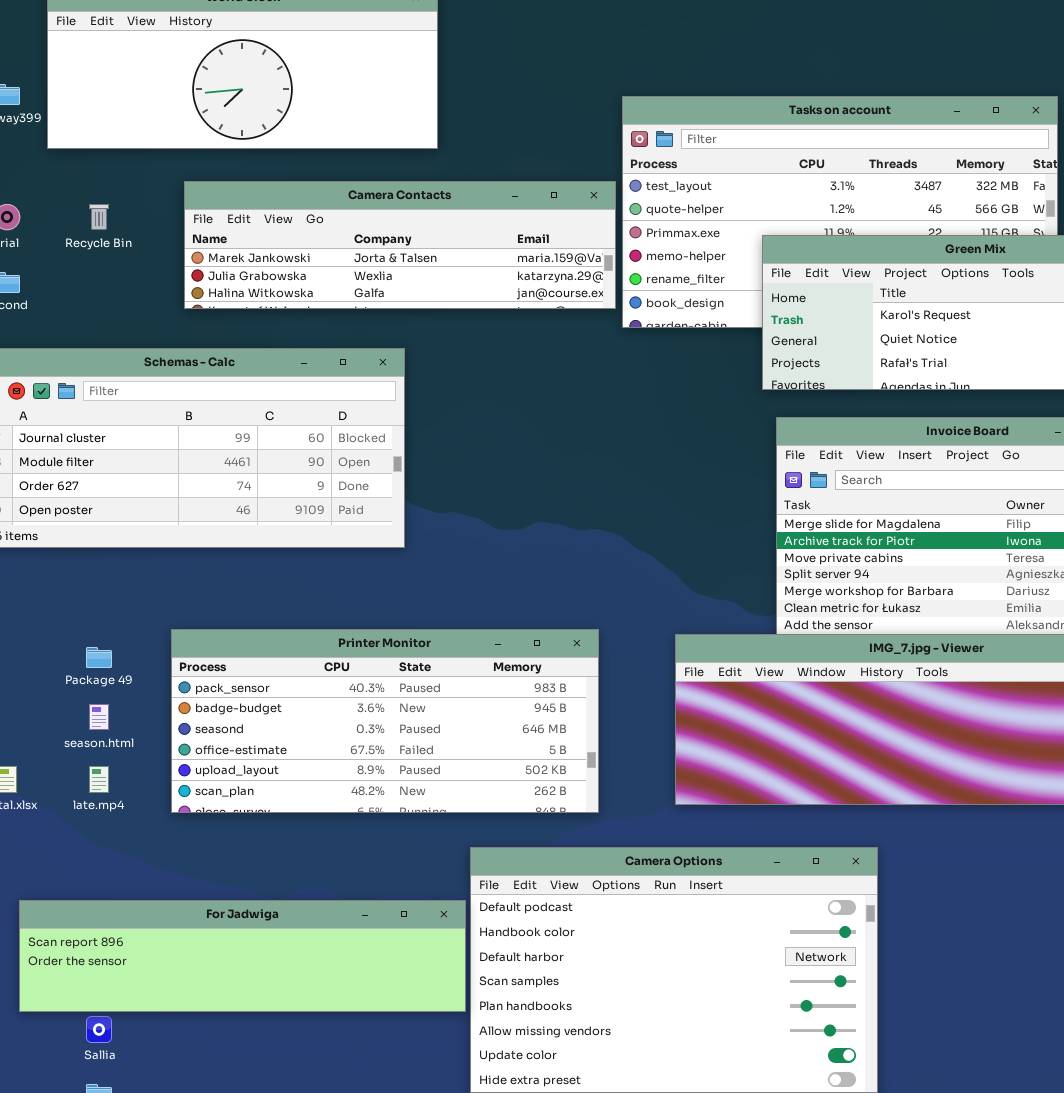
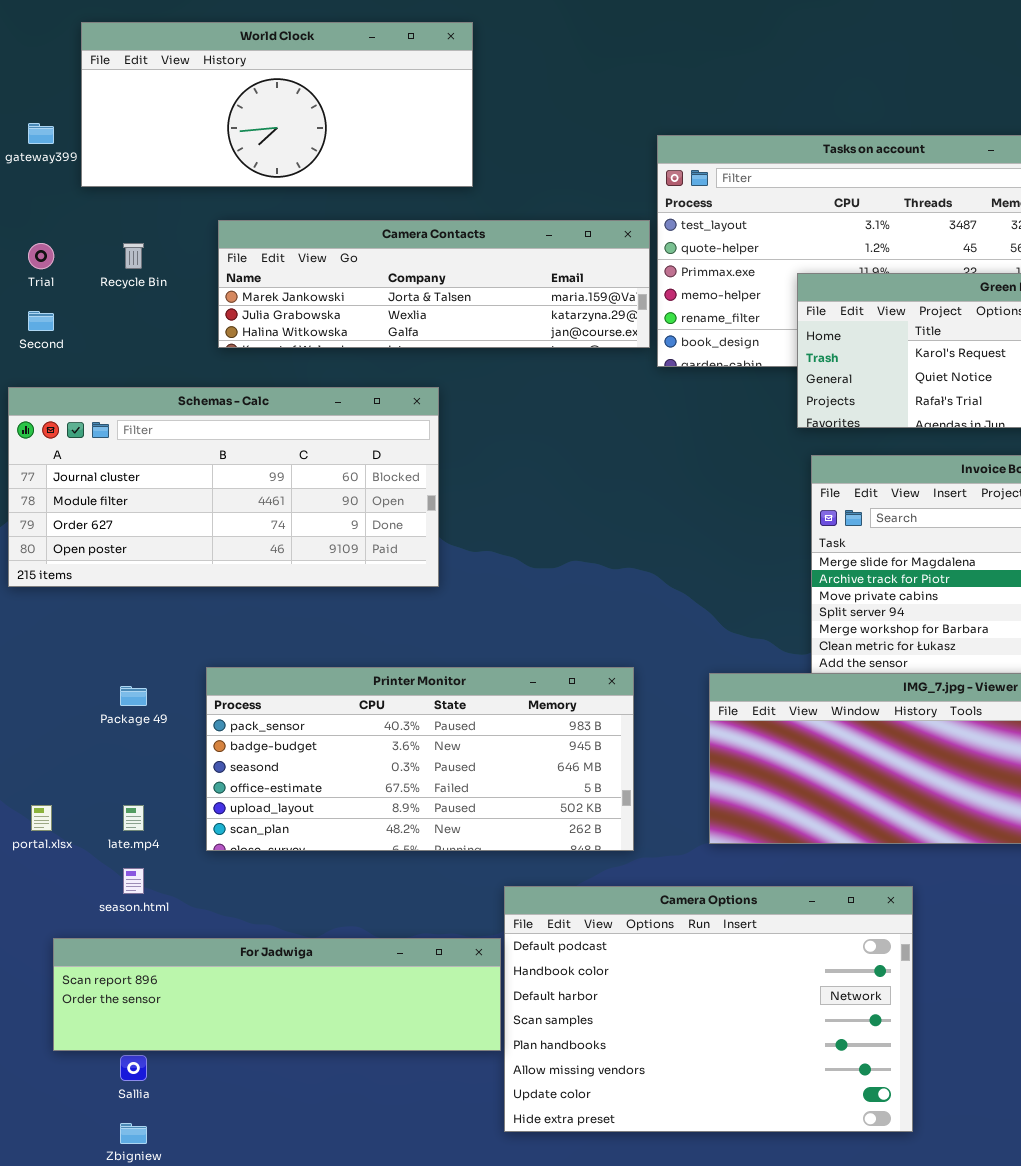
season.html: [89,704,109,730] -> [123,868,144,894], moved

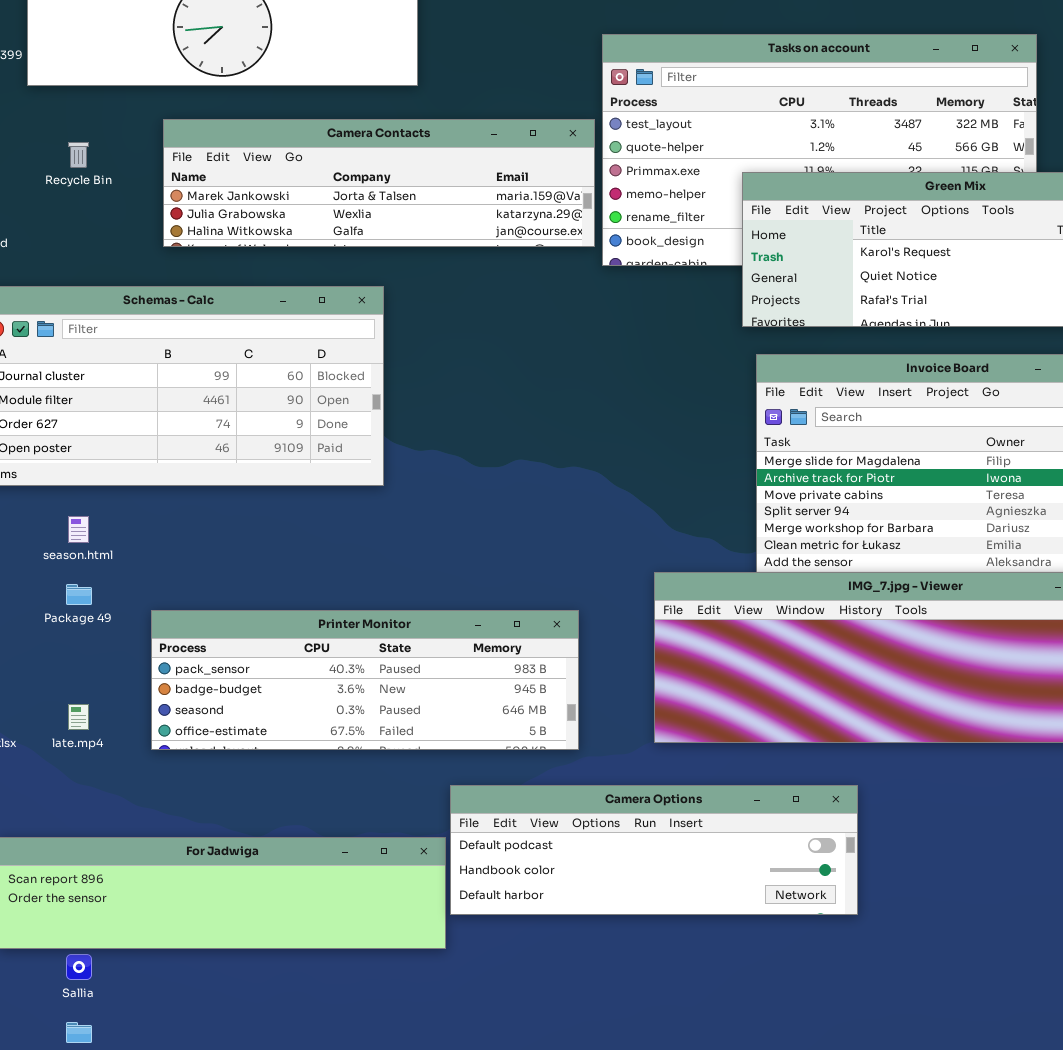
Printer Monitor: [206,667,634,851] -> [151,610,579,750], resized
season.html: [123,868,144,894] -> [68,516,89,543], moved
Camera Options: [504,886,913,1132] -> [450,785,858,915], resized

